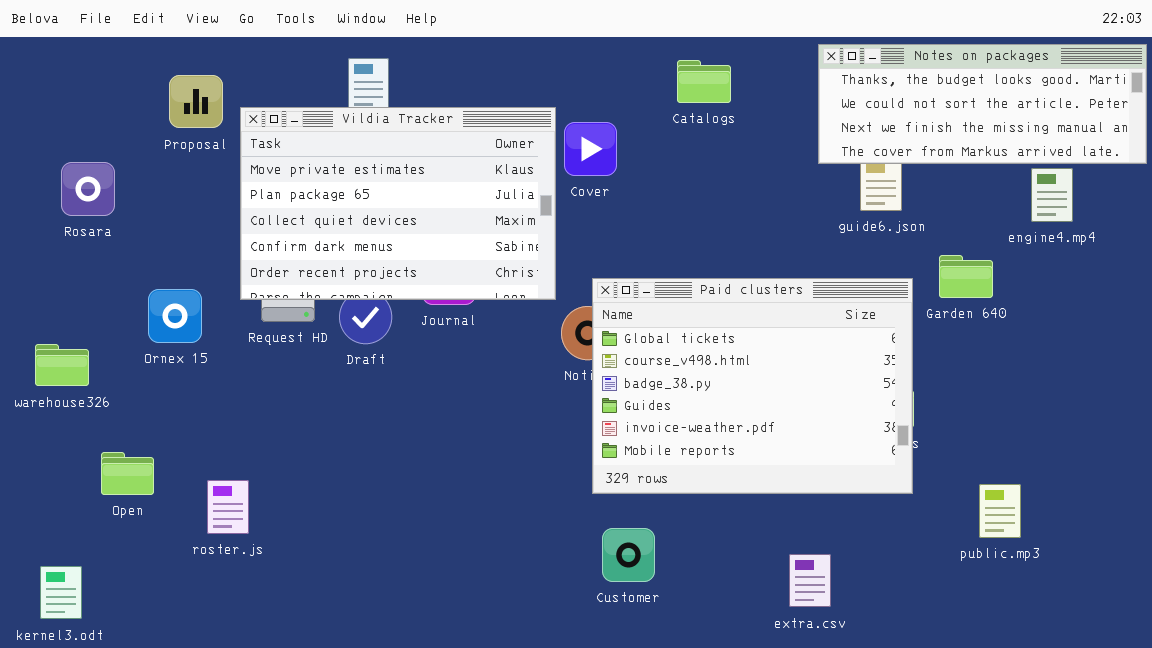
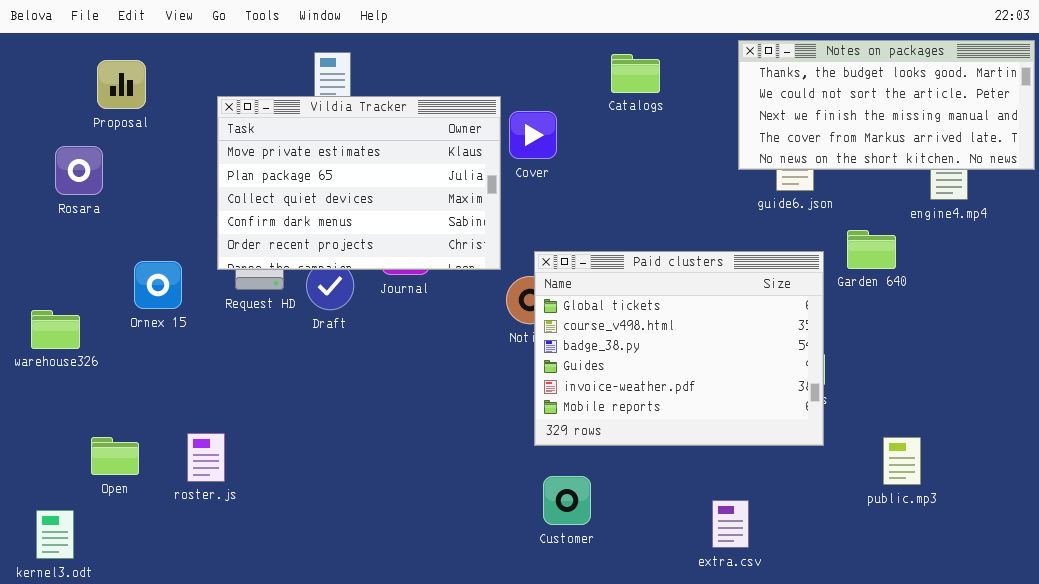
Notes on packages: [818,44,1147,164] -> [738,40,1035,170], resized
Proposal: [169,75,223,128] -> [97,60,146,109], moved
Open: [101,452,154,495] -> [91,437,139,475], moved

